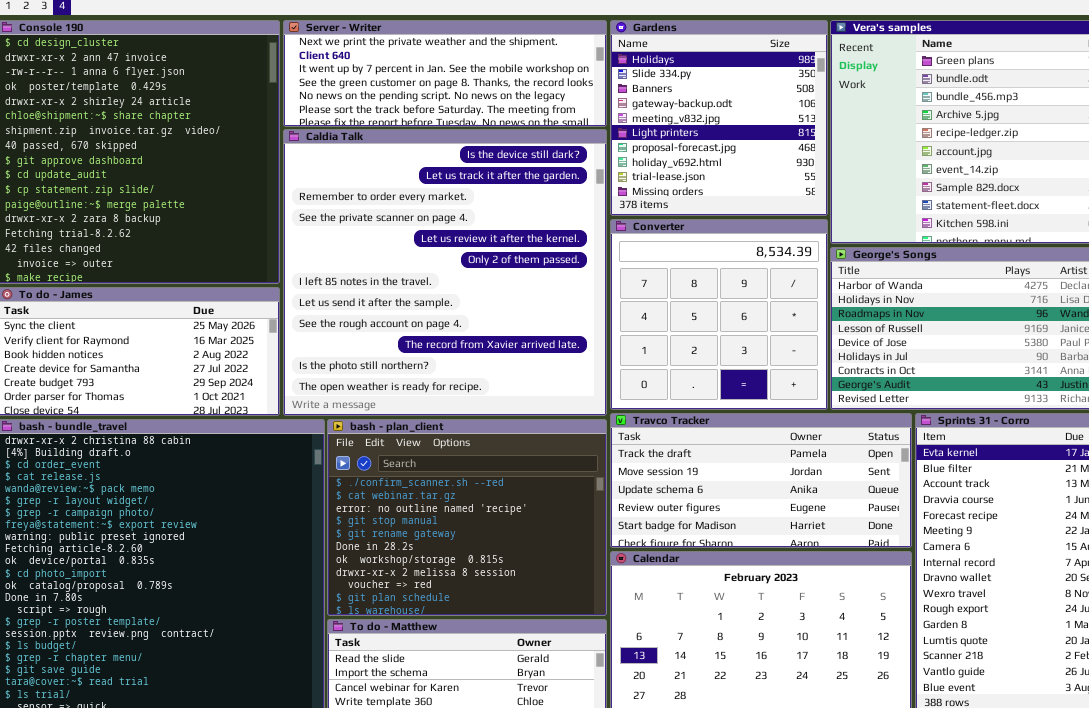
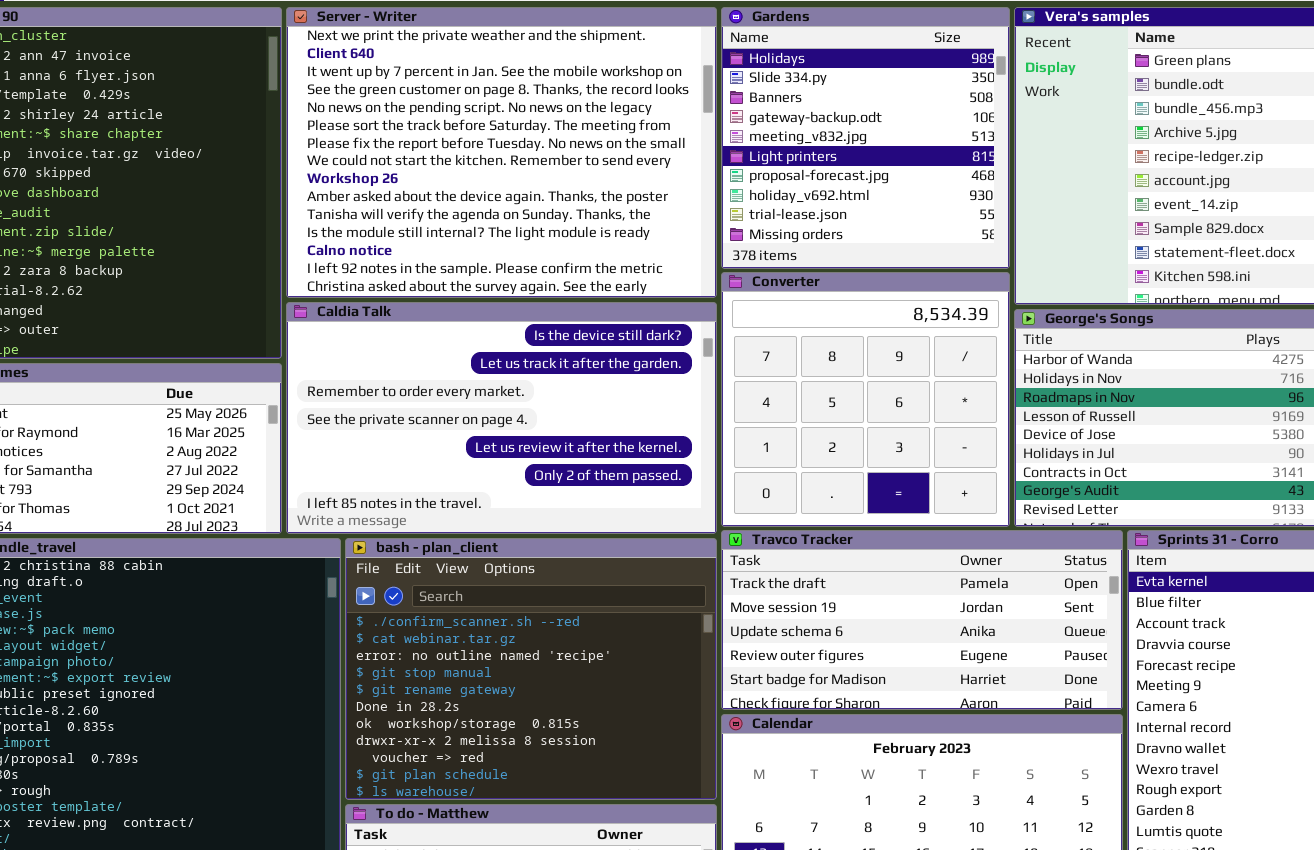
Server - Writer: [283,20,607,127] -> [286,7,717,298], resized
Caldia Talk: [283,129,607,416] -> [286,302,717,534], resized

